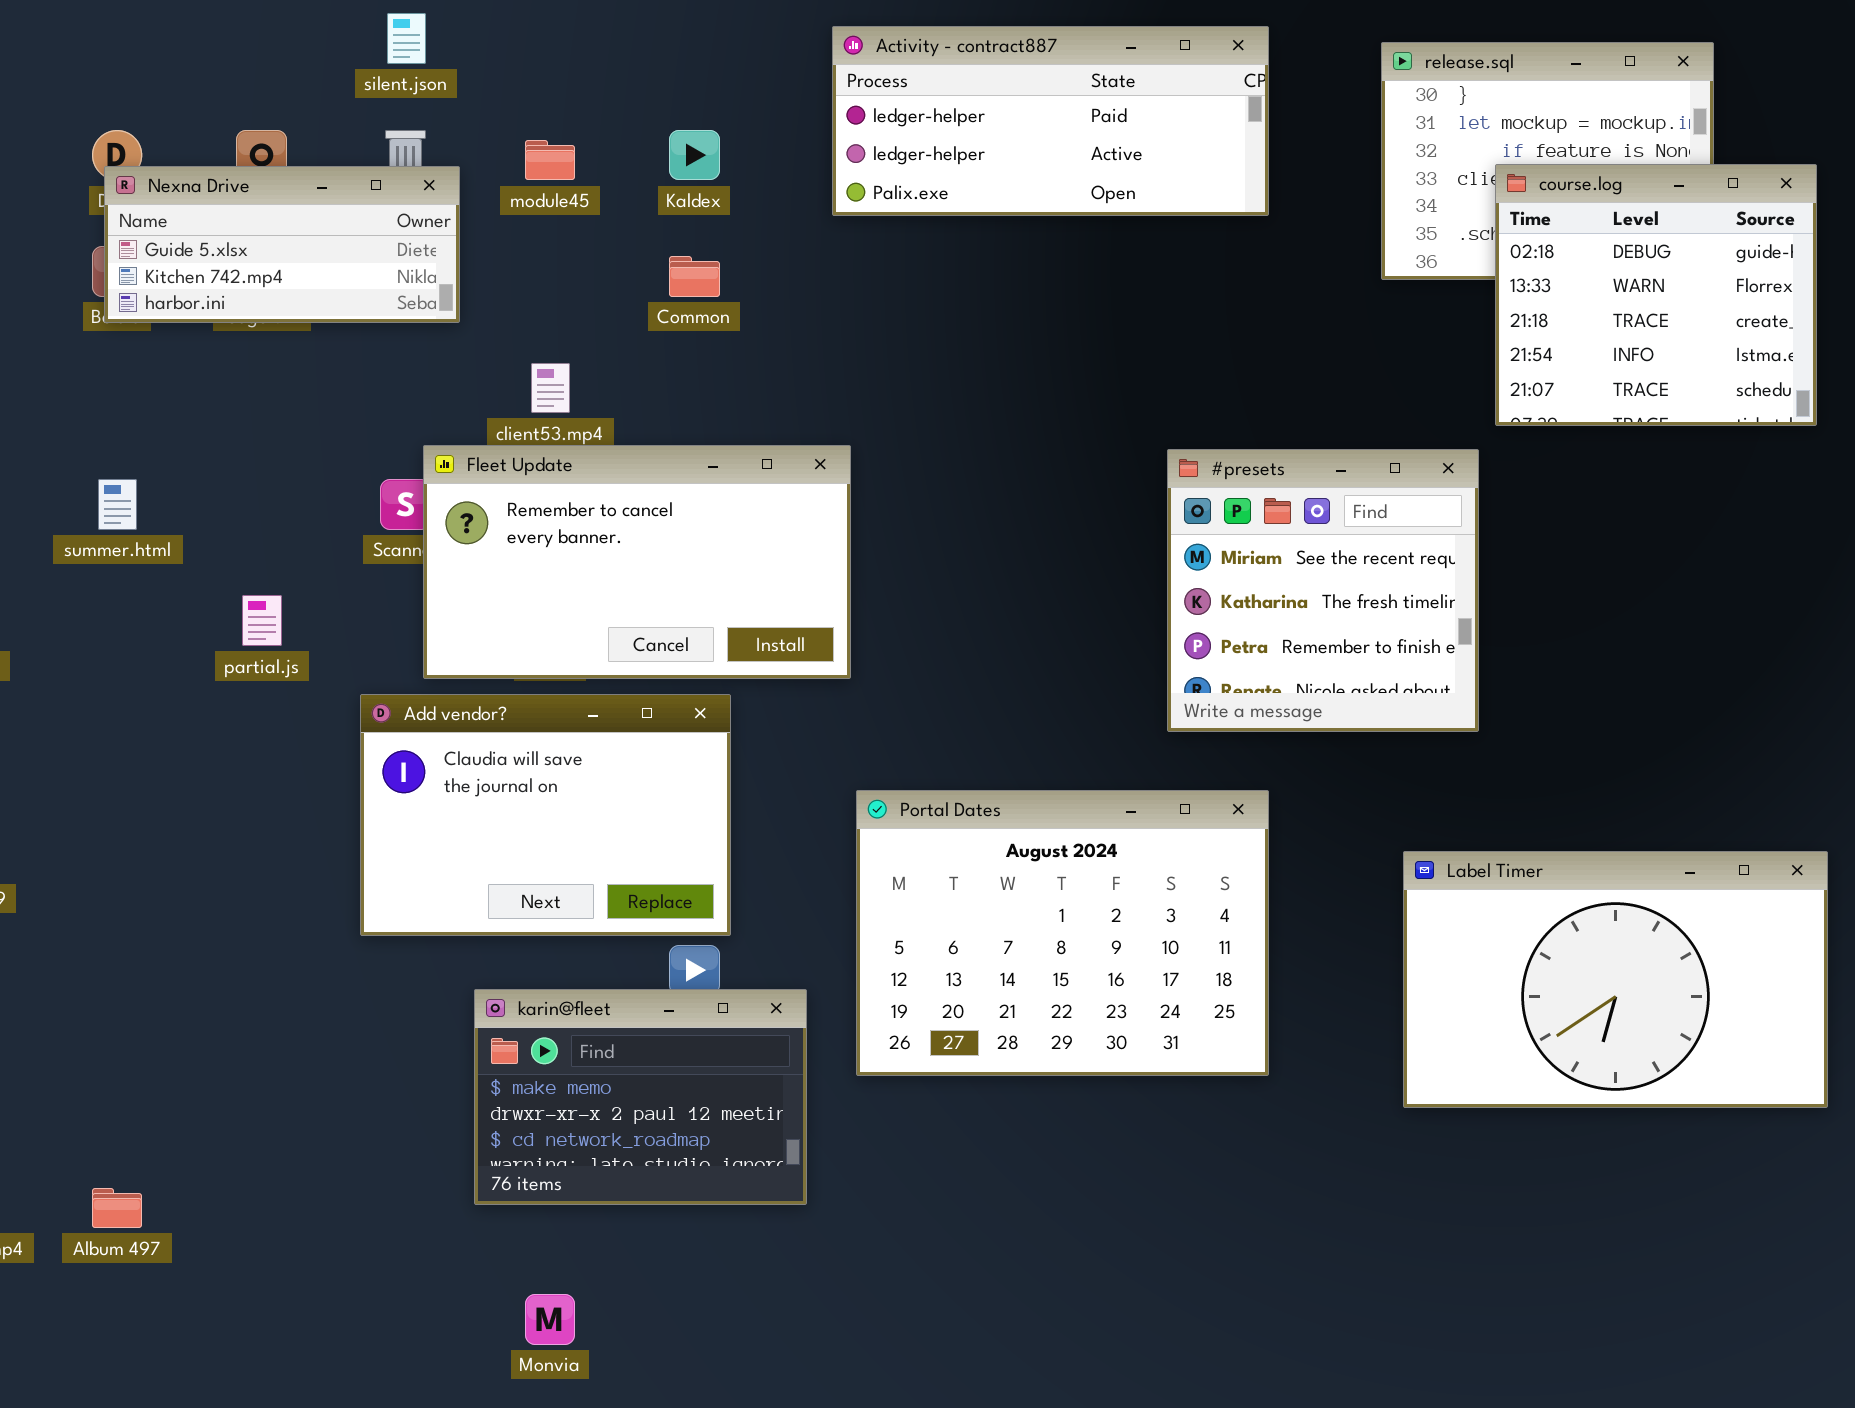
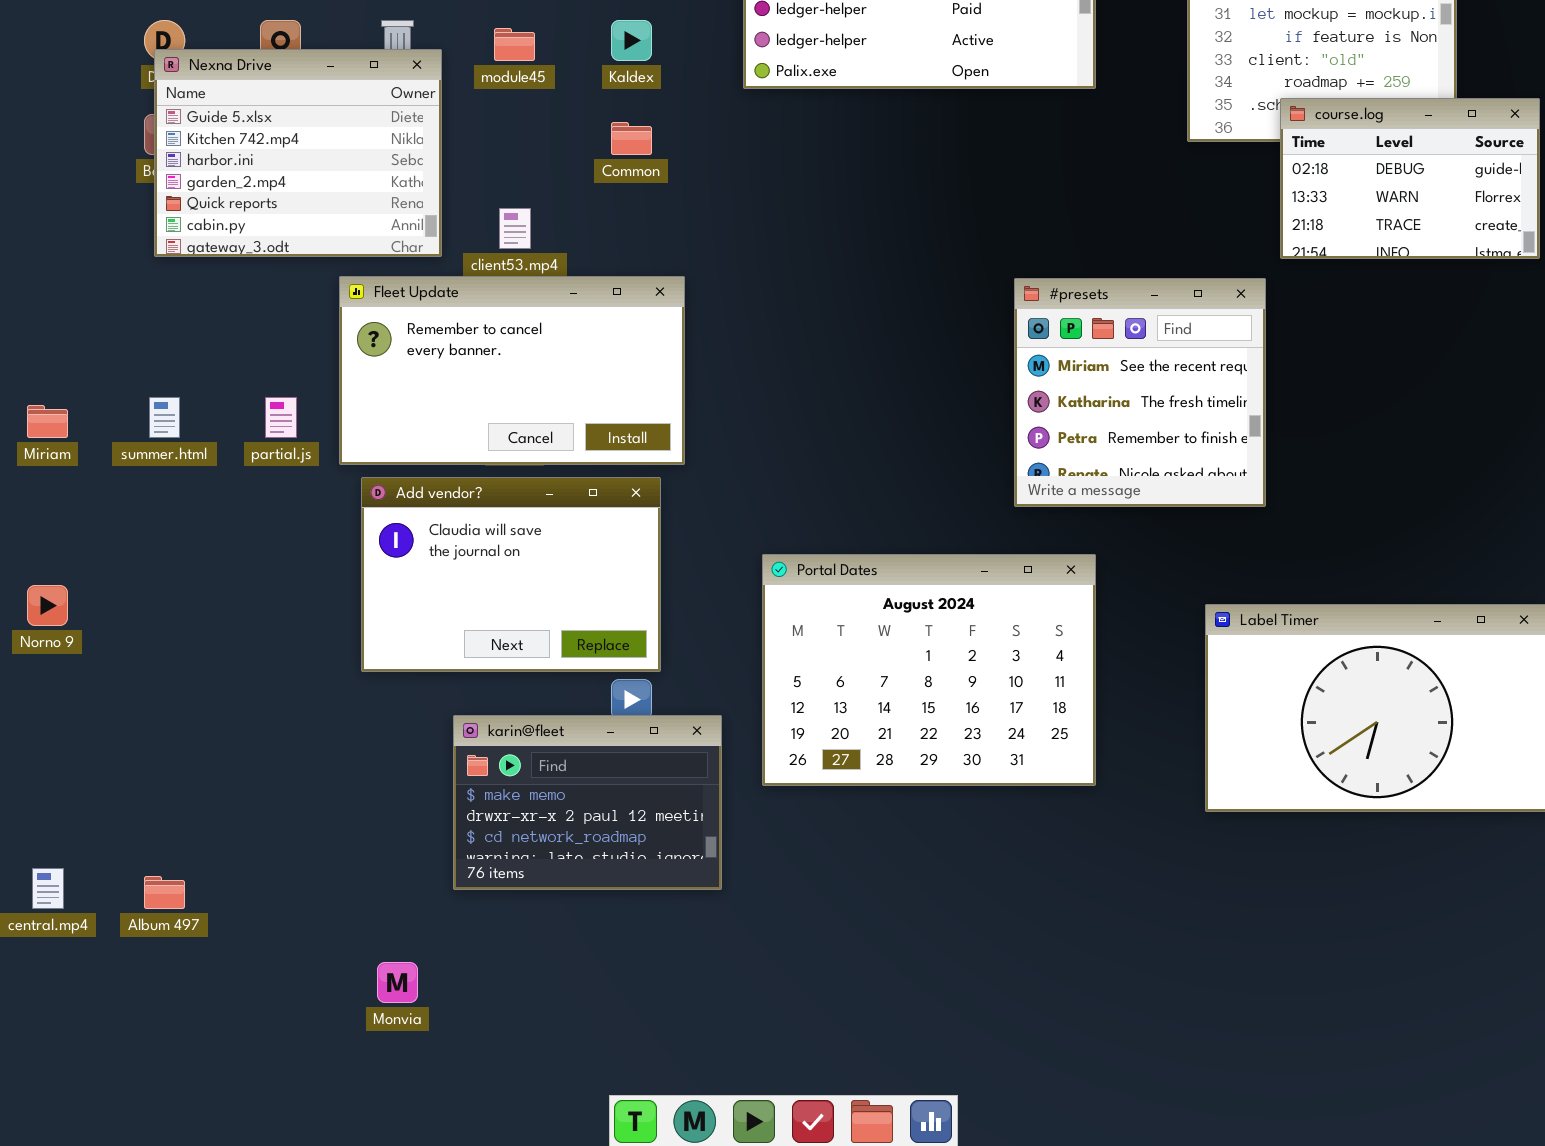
course.log: [1495,164,1817,426] -> [1280,98,1540,259], resized
Nexna Drive: [104,166,460,323] -> [154,49,442,257], resized
Fleet Update: [423,445,851,679] -> [339,276,685,465], moved
summer.html: [98,479,137,530] -> [149,397,180,438], moved
Monvia: [525,1294,575,1345] -> [377,962,418,1003], moved

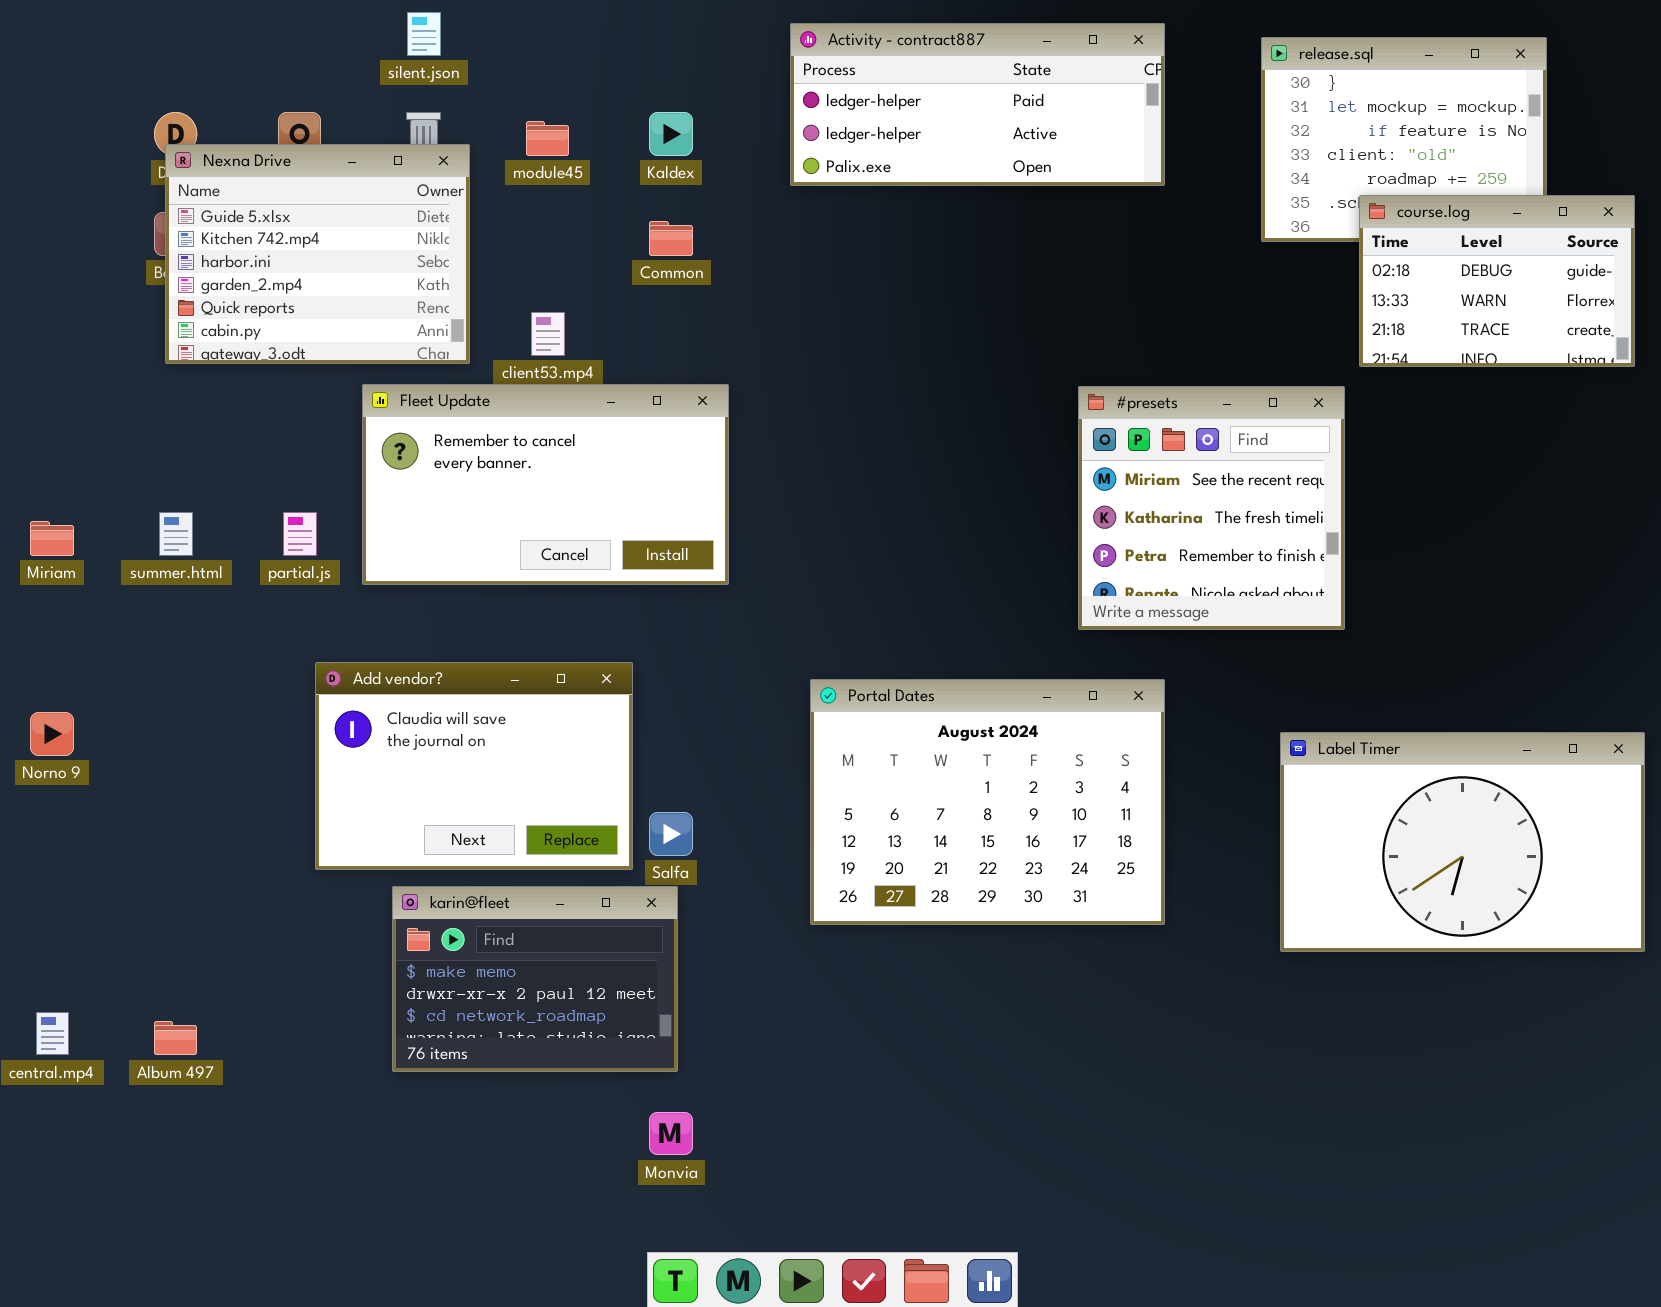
Add vendor?: [361,477,661,672] -> [315,662,633,870], moved
karin@fleet: [453,715,722,890] -> [392,886,678,1072], moved
Monvia: [377,962,418,1003] -> [649,1112,693,1155], moved

